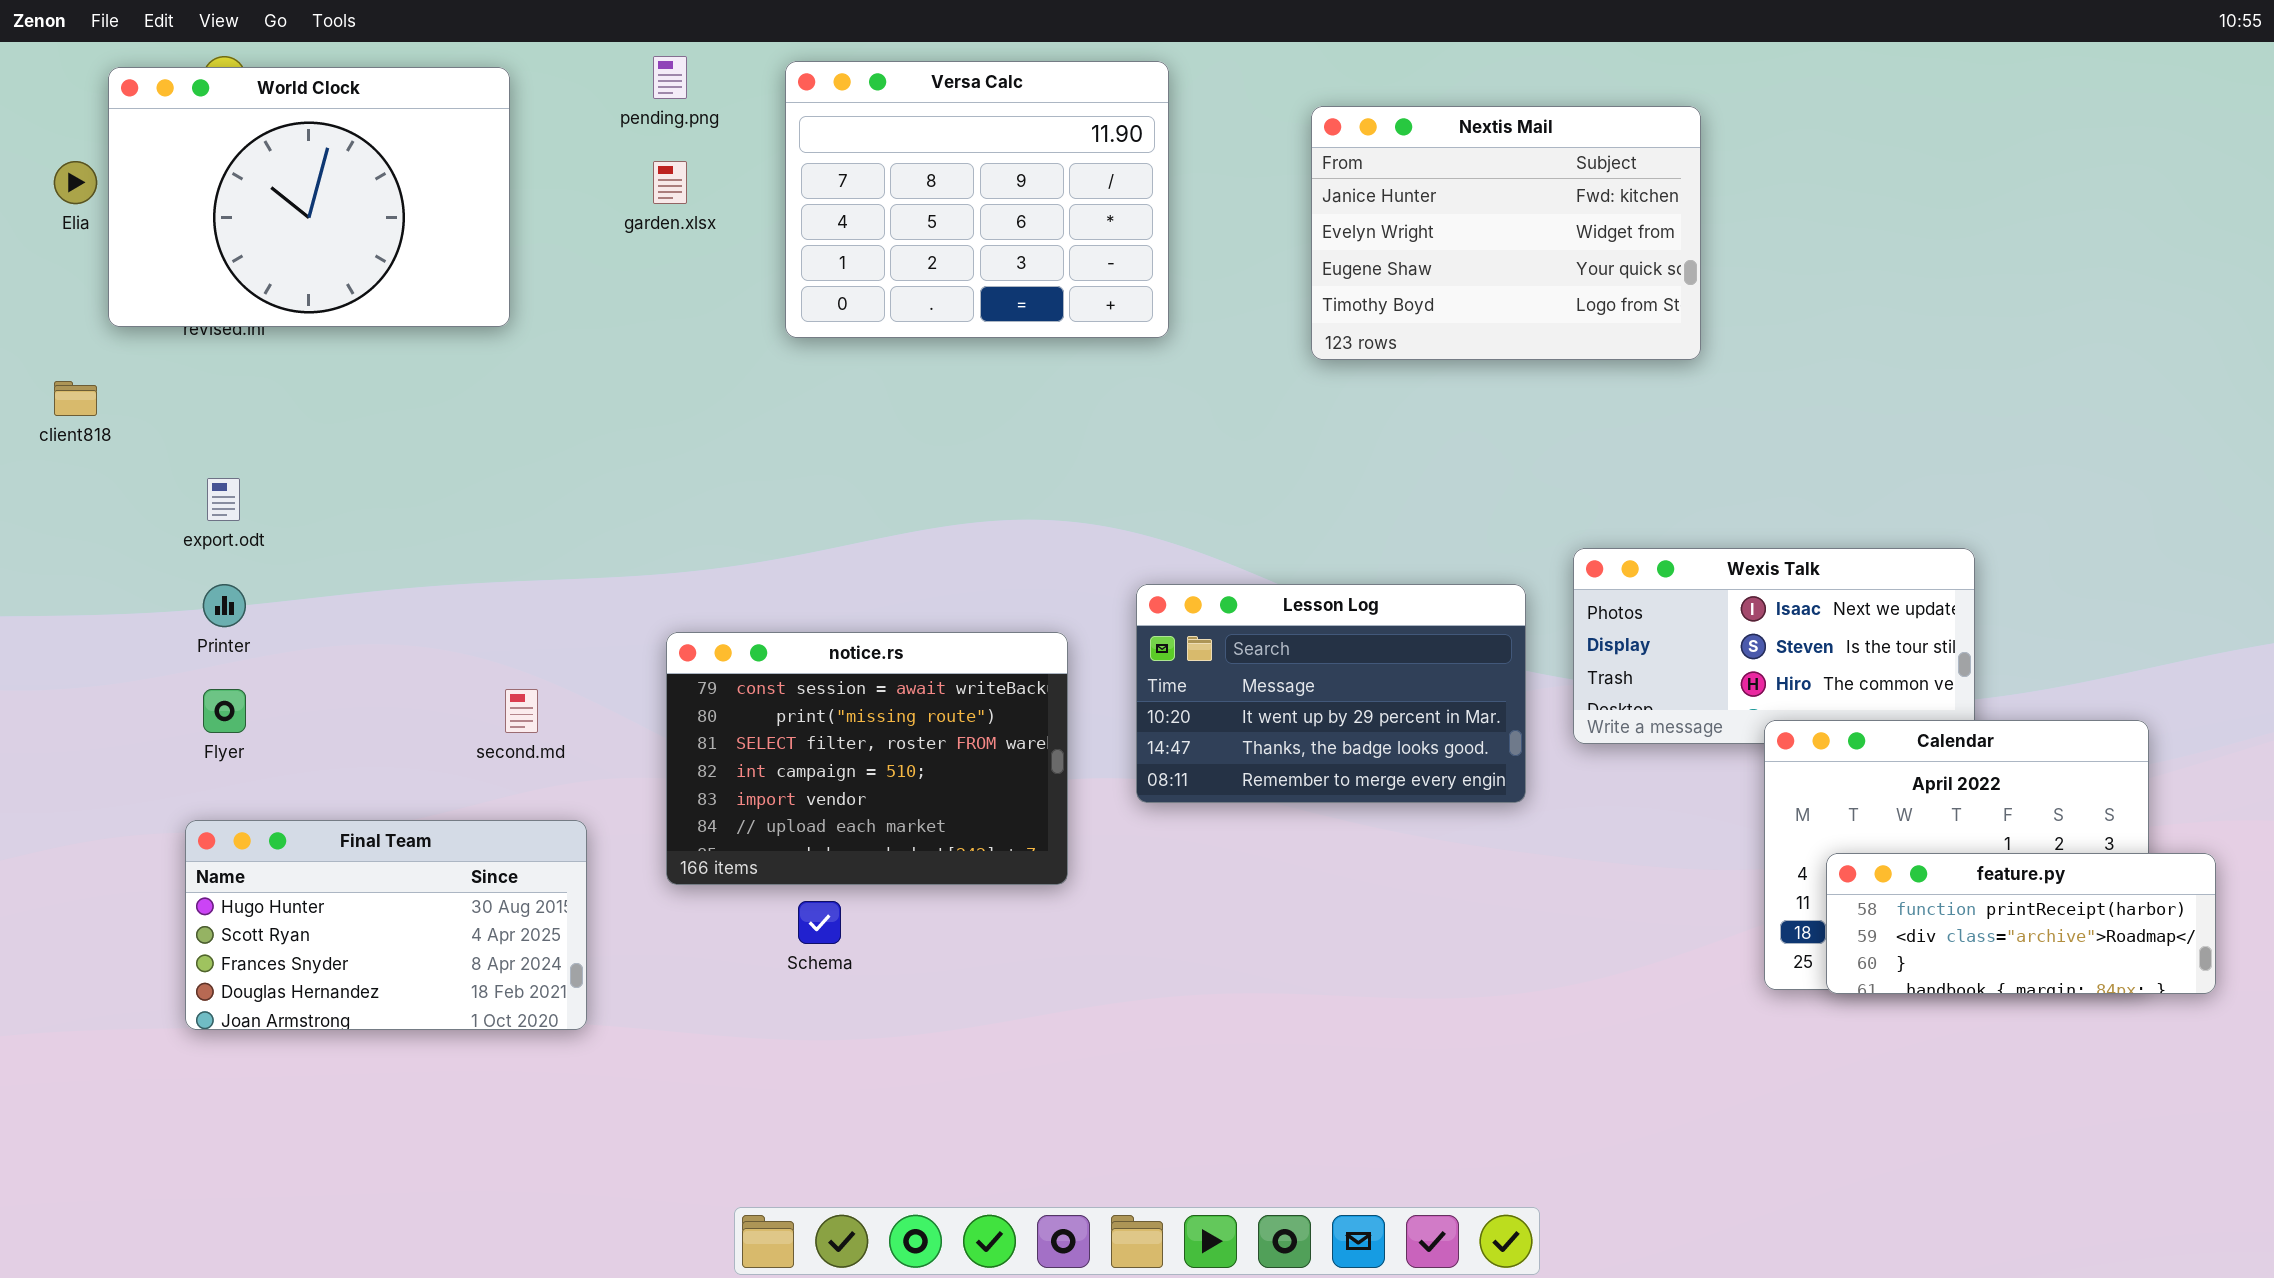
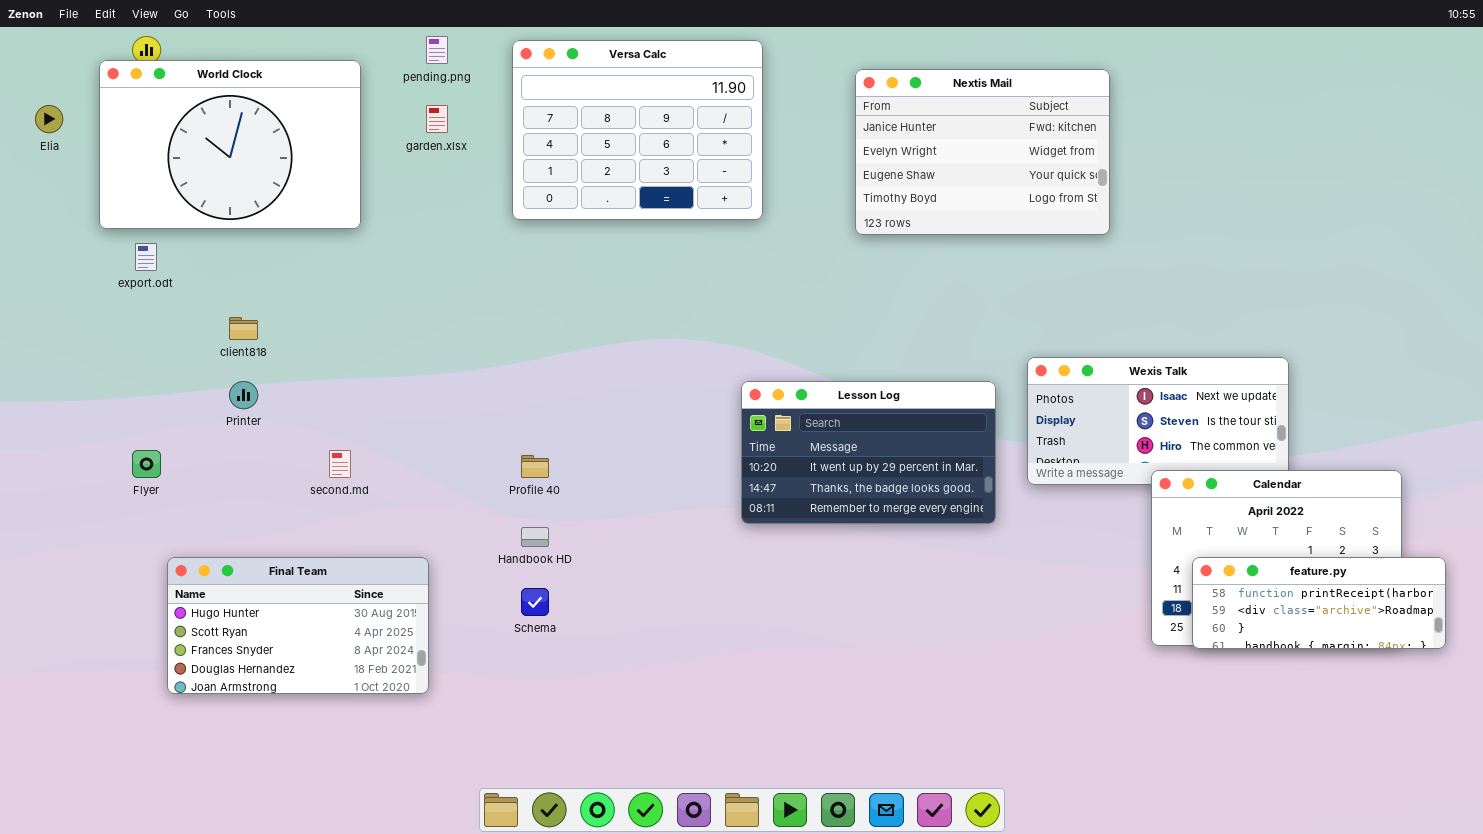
World Clock: [108,67,510,327] -> [99,60,361,229], moved
client818: [54,381,97,416] -> [229,317,258,340], moved
export.odt: [207,478,240,521] -> [135,243,157,271], moved
Printer: [203,584,246,627] -> [229,381,258,409], moved
notice.rs: [666,632,1068,885] -> none, closed
Final Team: [185,820,587,1030] -> [167,557,429,694], moved

